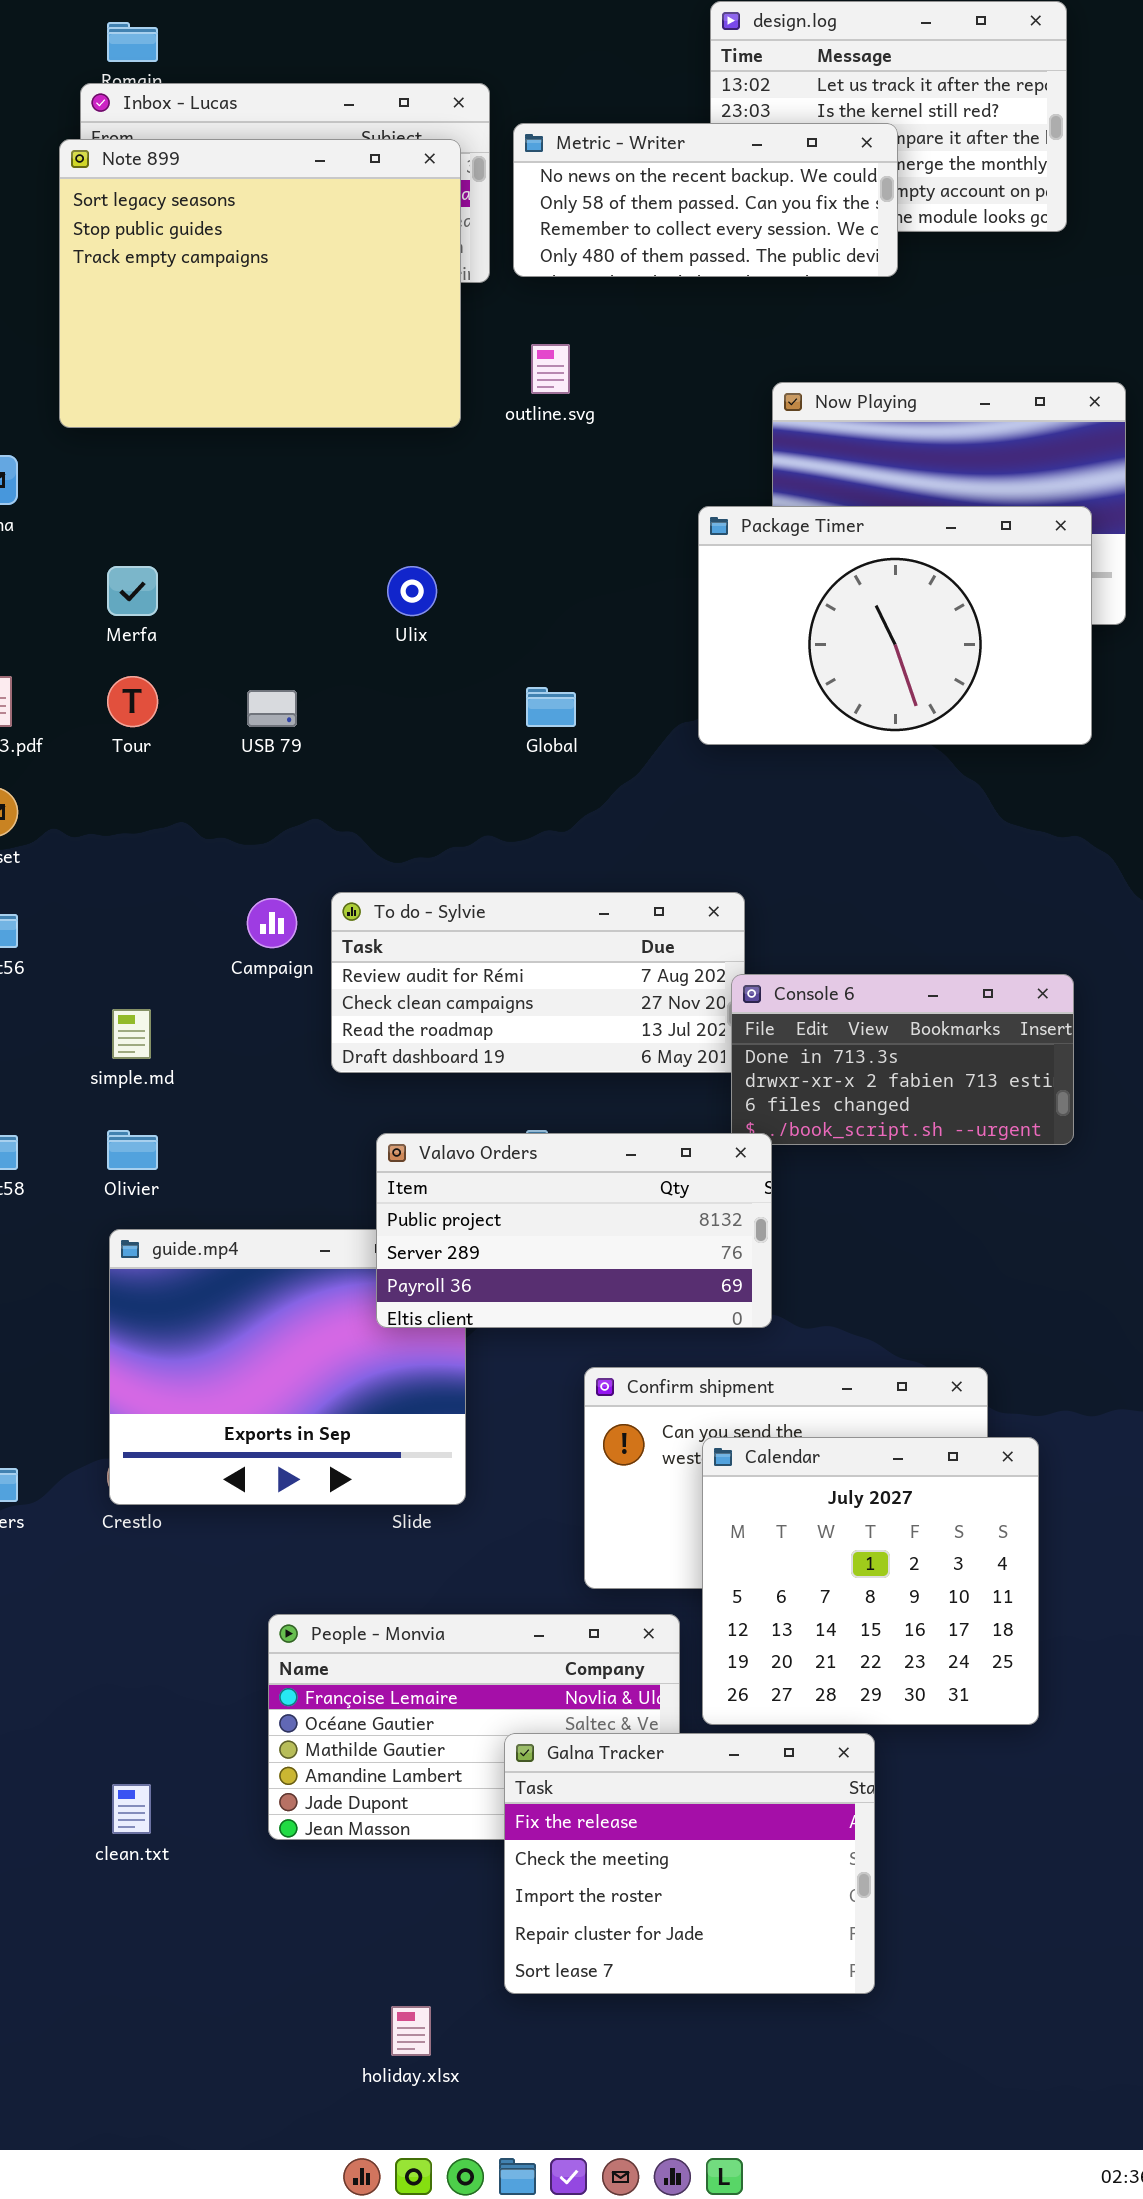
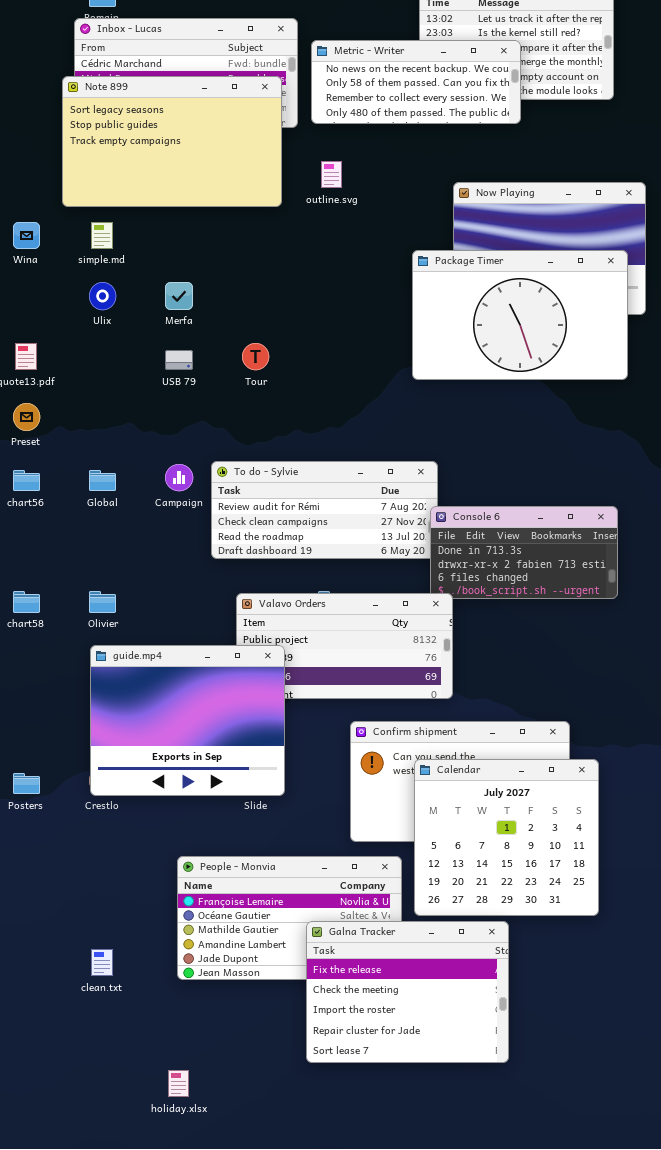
Note 899: [59,139,461,428] -> [62,76,282,207], resized
Merfa: [107,566,158,616] -> [165,282,193,310], moved
Ulix: [387,566,437,616] -> [89,282,116,310], moved
Tour: [107,676,158,727] -> [242,343,269,370], moved
Global: [526,687,576,727] -> [89,470,116,491], moved
simple.md: [112,1009,151,1059] -> [91,222,113,249], moved
guide.mp4: [109,1229,466,1505] -> [90,645,285,796], raised
holiday.xlsx: [391,2006,431,2056] -> [168,1070,189,1097], moved

